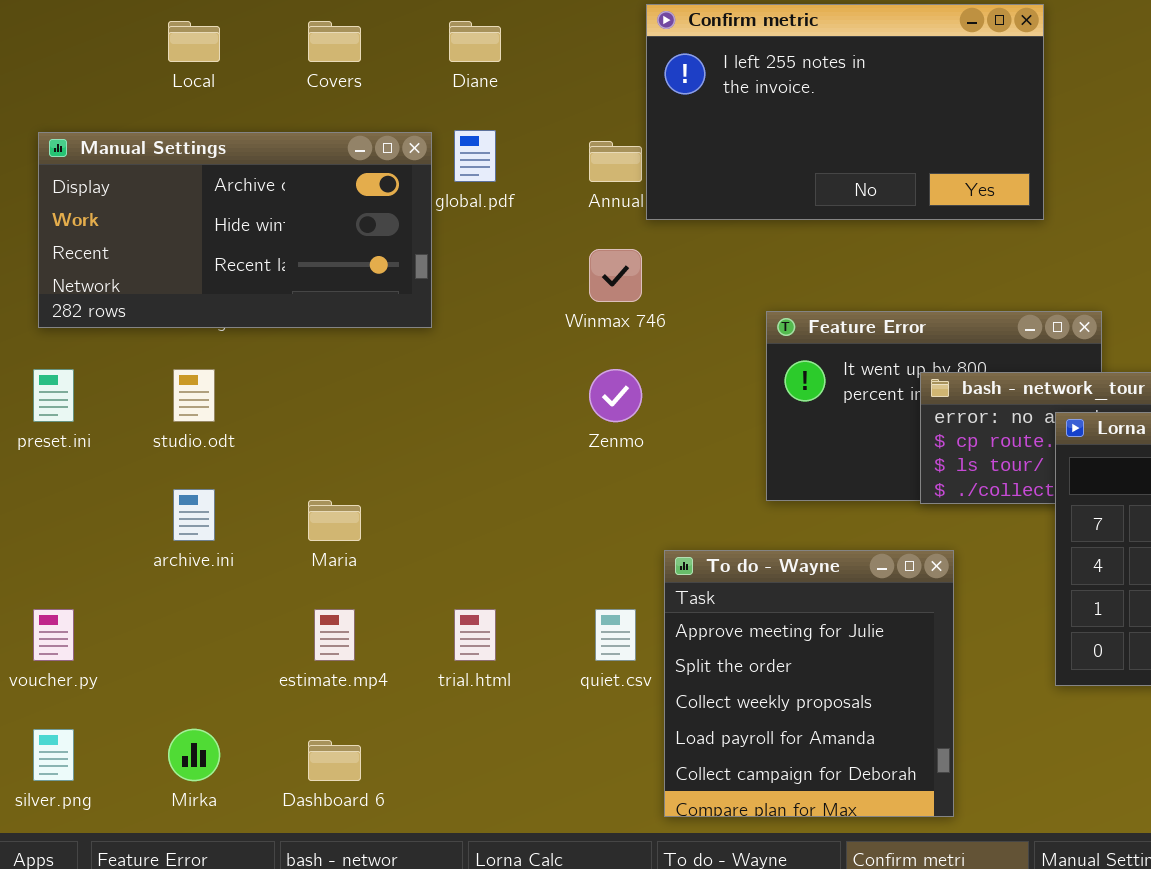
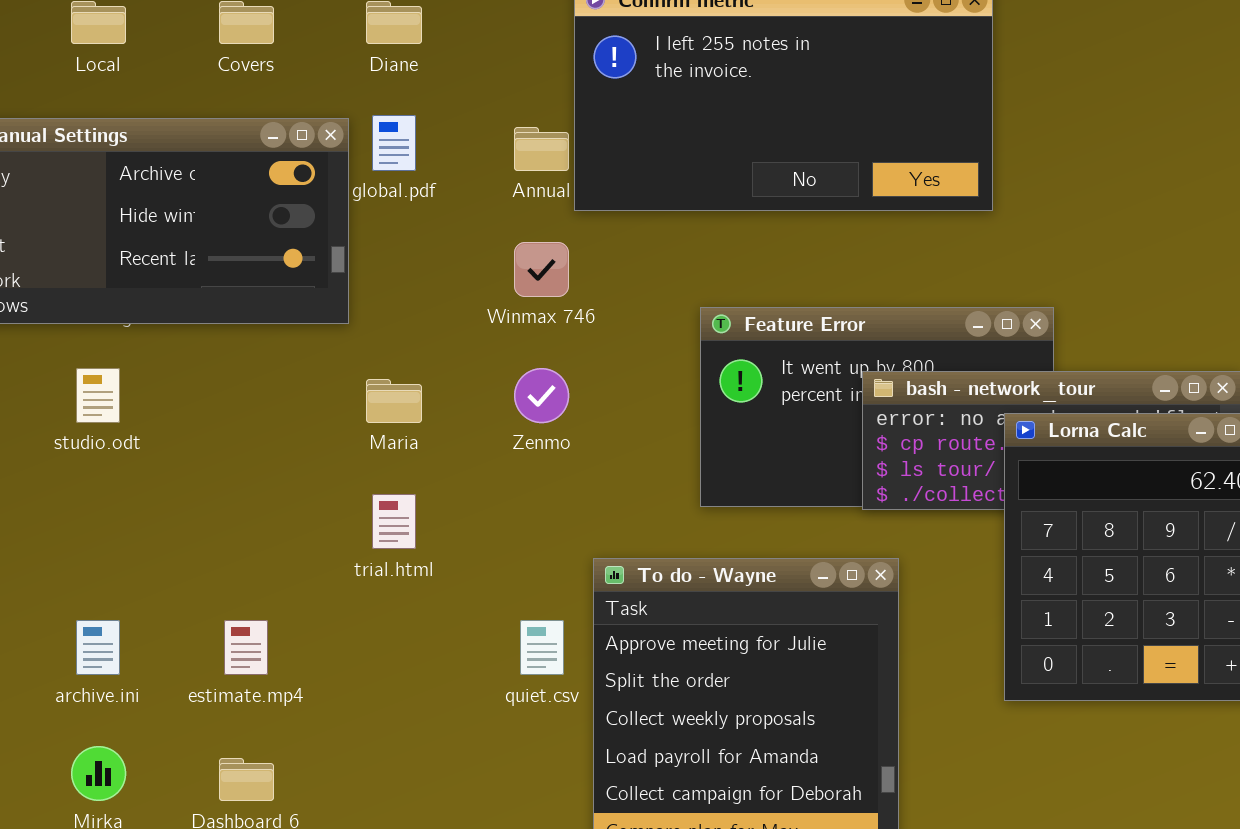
archive.ini: [173,489,215,541] -> [76,620,120,675], moved
Maria: [308,500,361,541] -> [366,379,422,423], moved
trial.html: [454,609,496,661] -> [372,494,416,549], moved

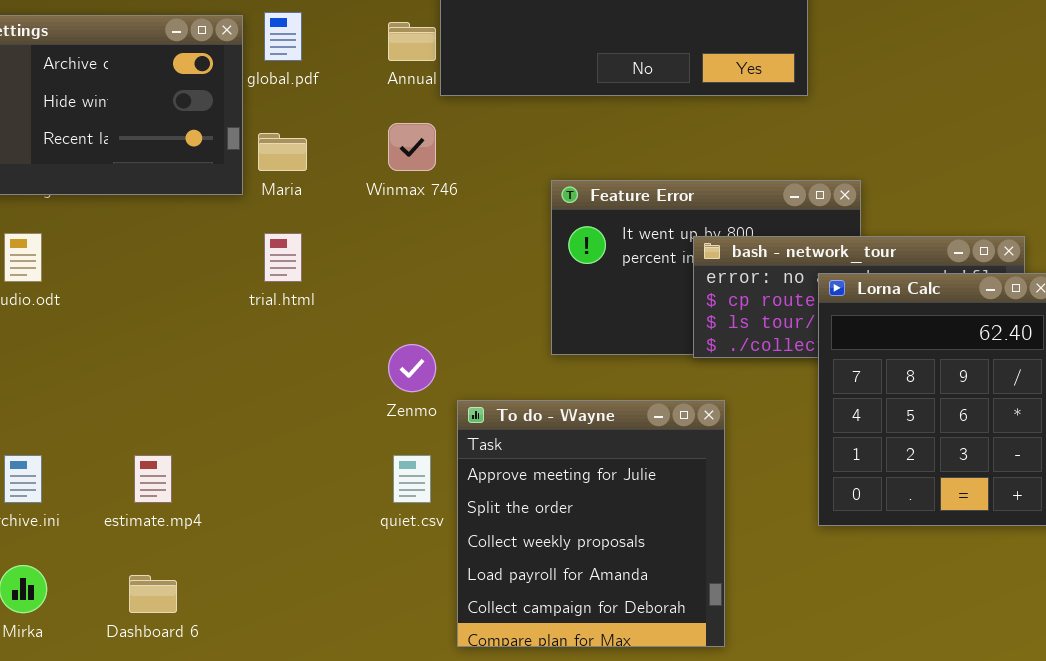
Zenmo: [514,368,569,423] -> [388,344,436,392], moved
Maria: [366,379,422,423] -> [258,133,307,171], moved
trial.html: [372,494,416,549] -> [264,233,302,282], moved

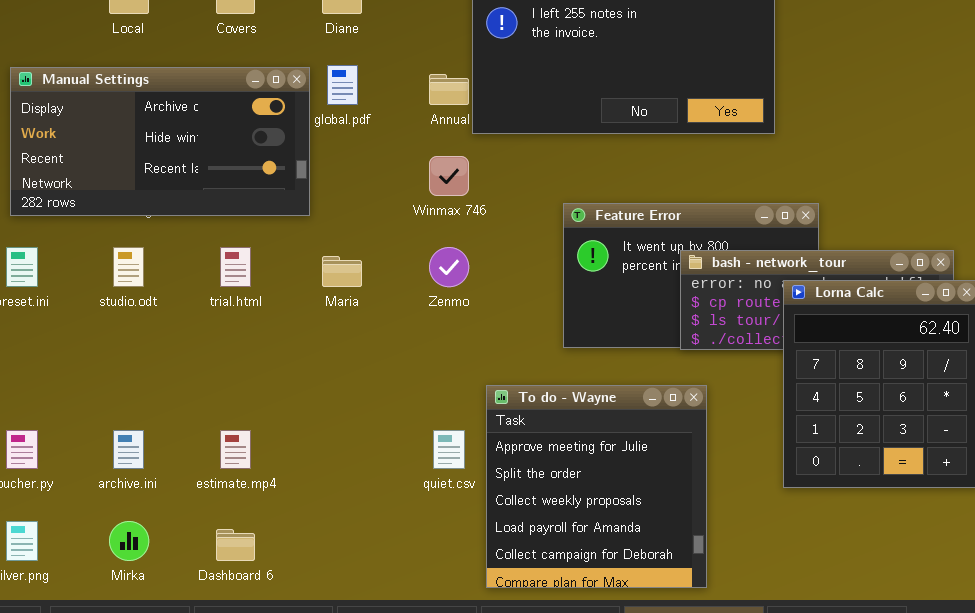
Maria: [258,133,307,171] -> [322,256,362,287], moved
trial.html: [264,233,302,282] -> [220,247,251,287], moved
Zenmo: [388,344,436,392] -> [429,247,469,287], moved

